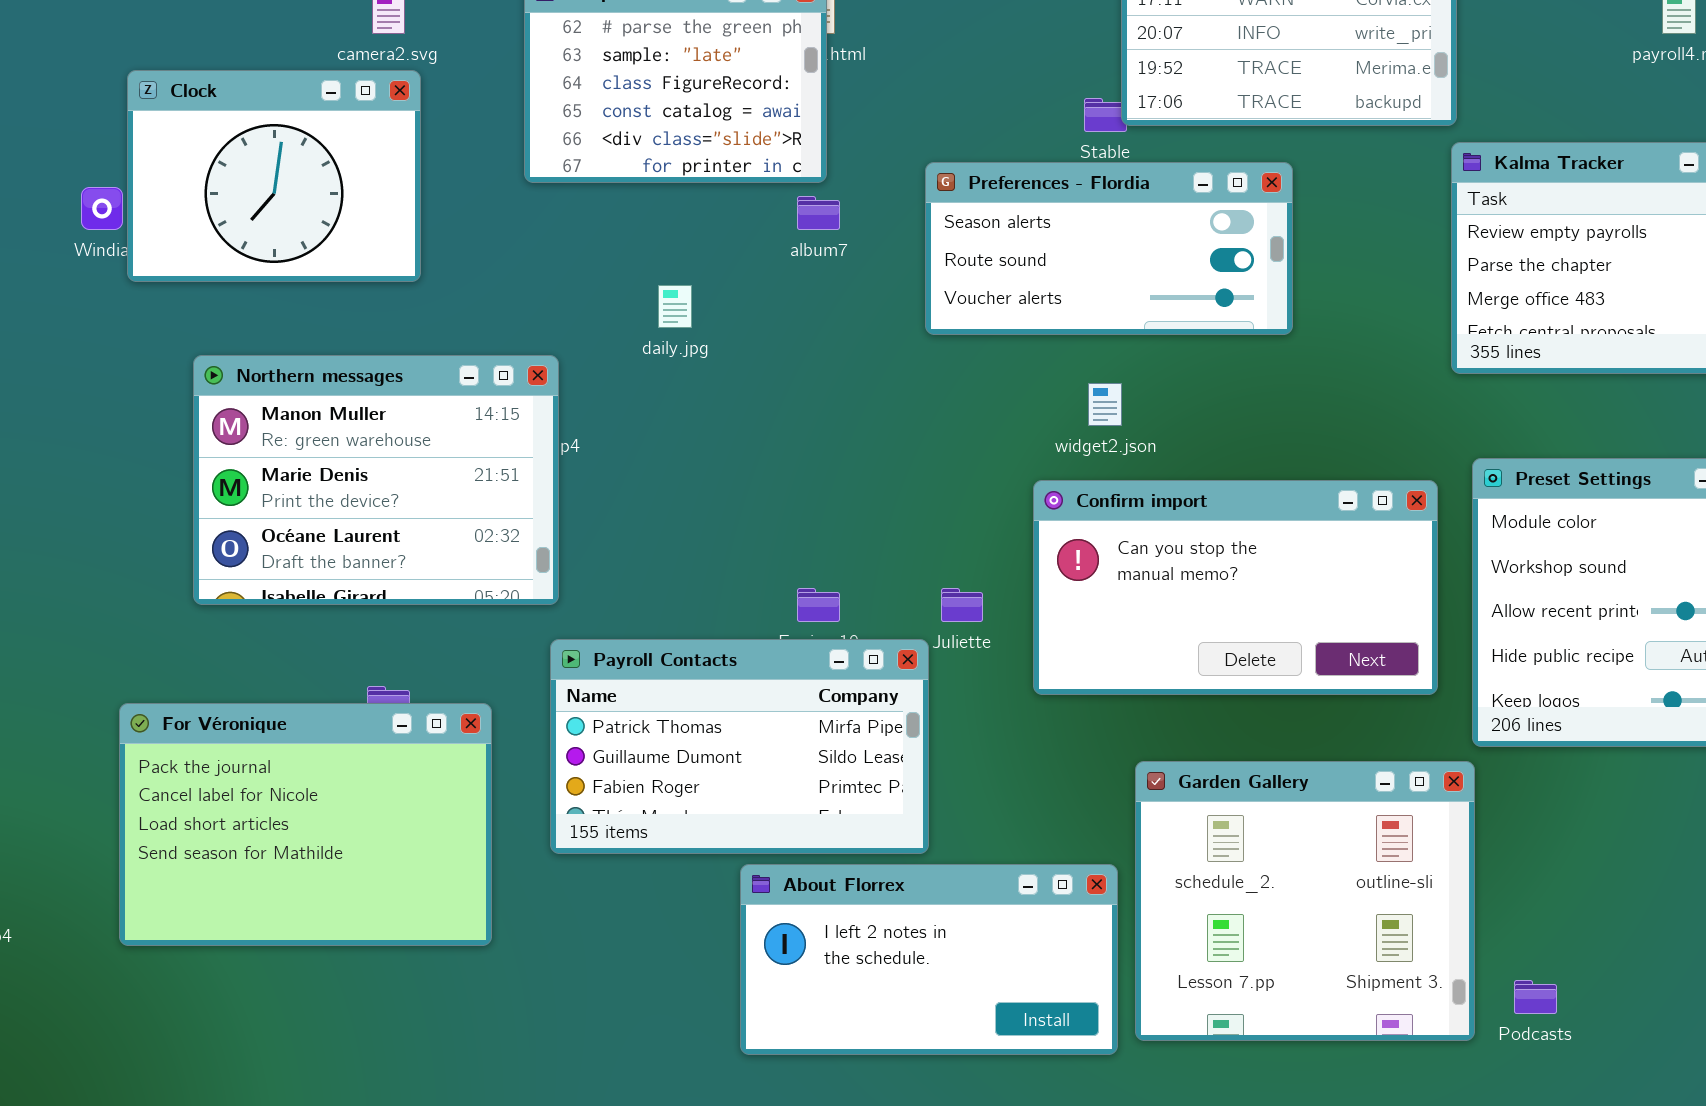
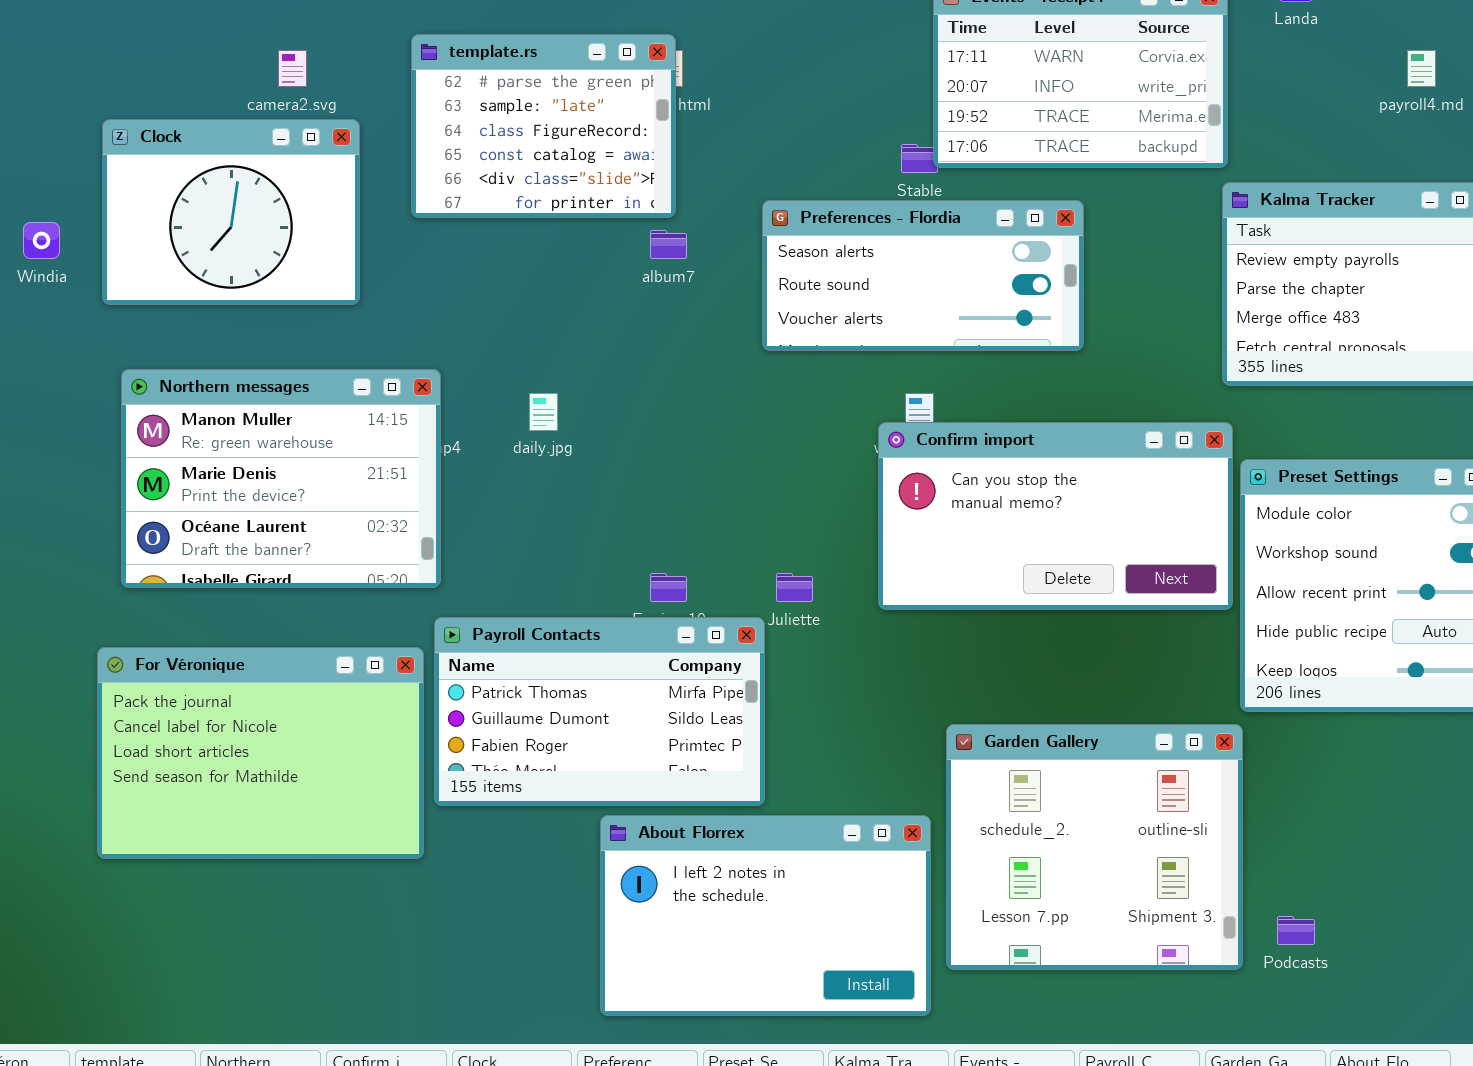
Clock: [127,70,421,282] -> [102,119,360,305], moved
daily.jpg: [658,285,692,328] -> [529,393,558,431], moved
Confirm import: [1033,480,1438,695] -> [878,422,1233,610], moved
For Véronique: [119,703,492,946] -> [97,647,424,859], moved
About Florrex: [740,864,1118,1055] -> [600,815,931,1016], resized

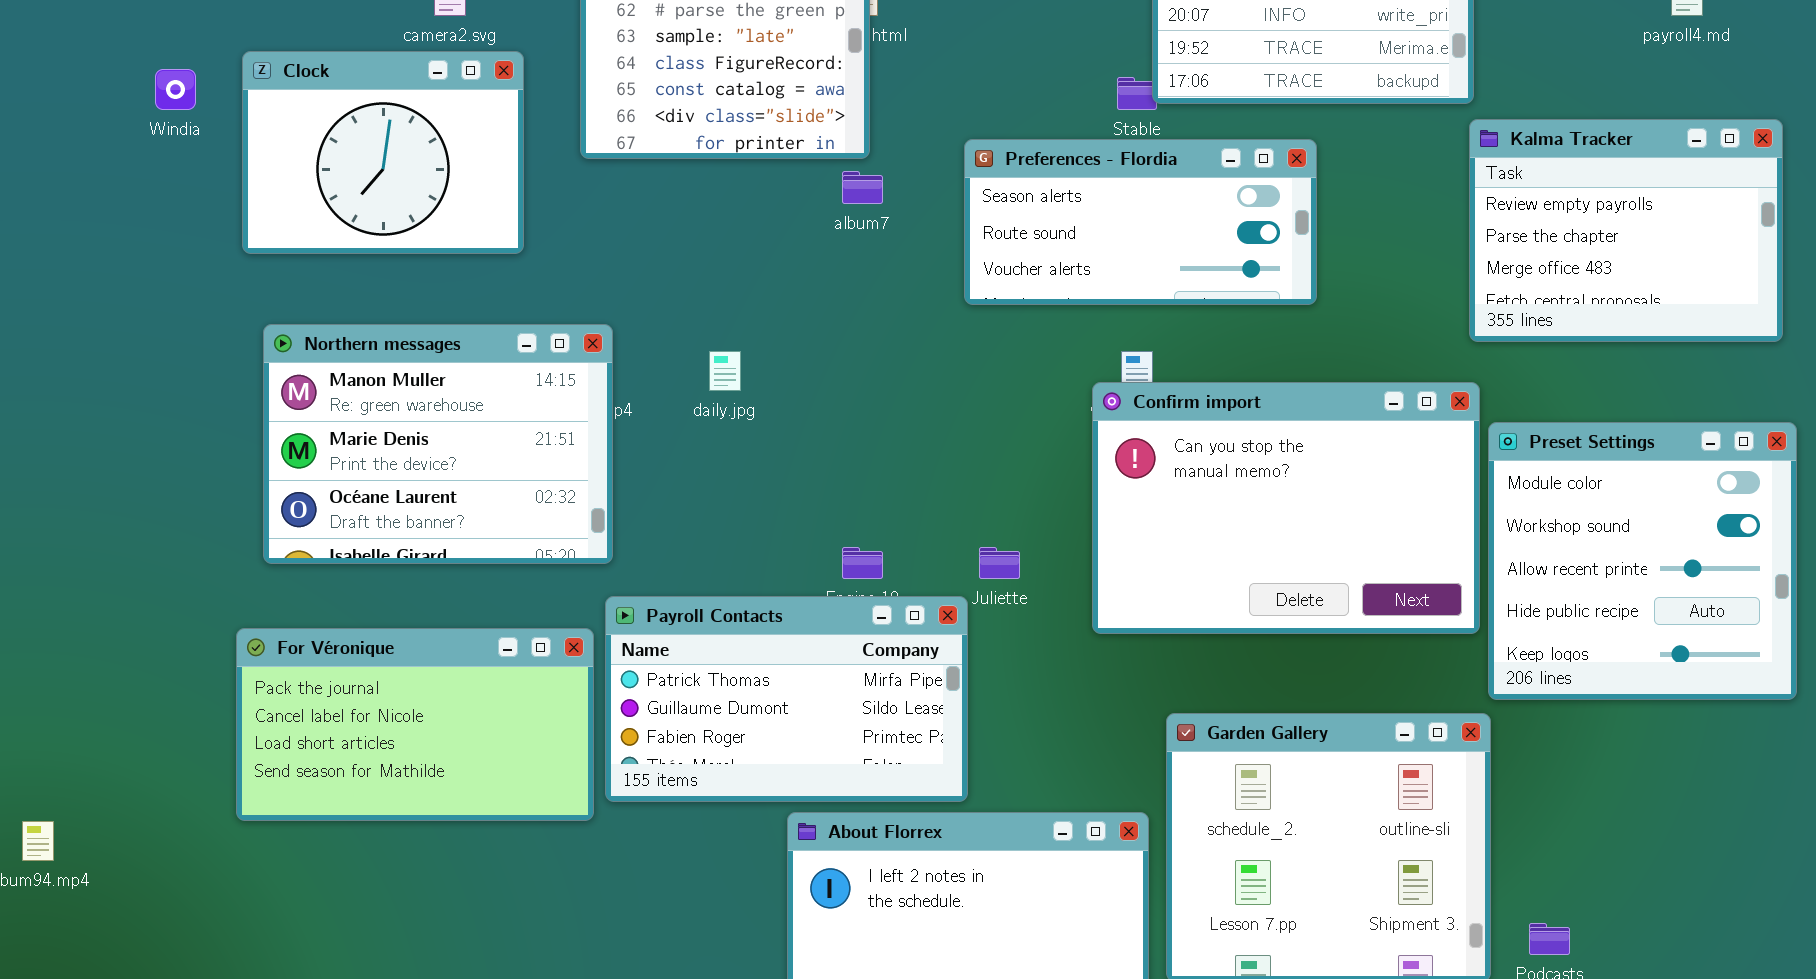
Windia: [23,222,60,259] -> [155,69,196,110], moved
Confirm import: [878,422,1233,610] -> [1092,382,1480,634], resized
For Véronique: [97,647,424,859] -> [236,628,594,821], resized

